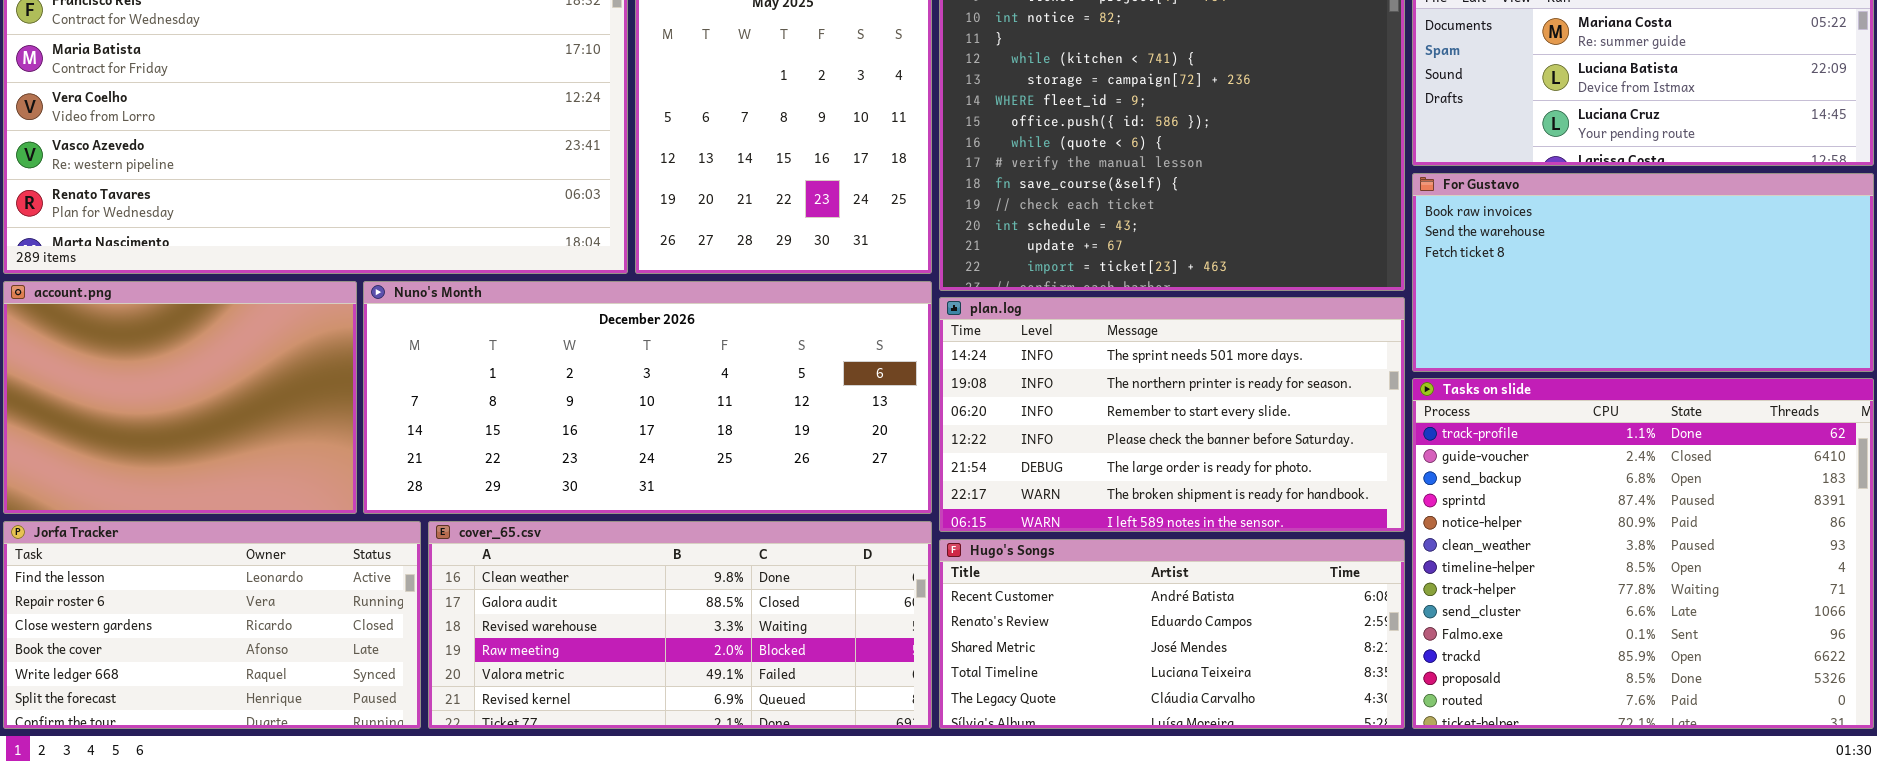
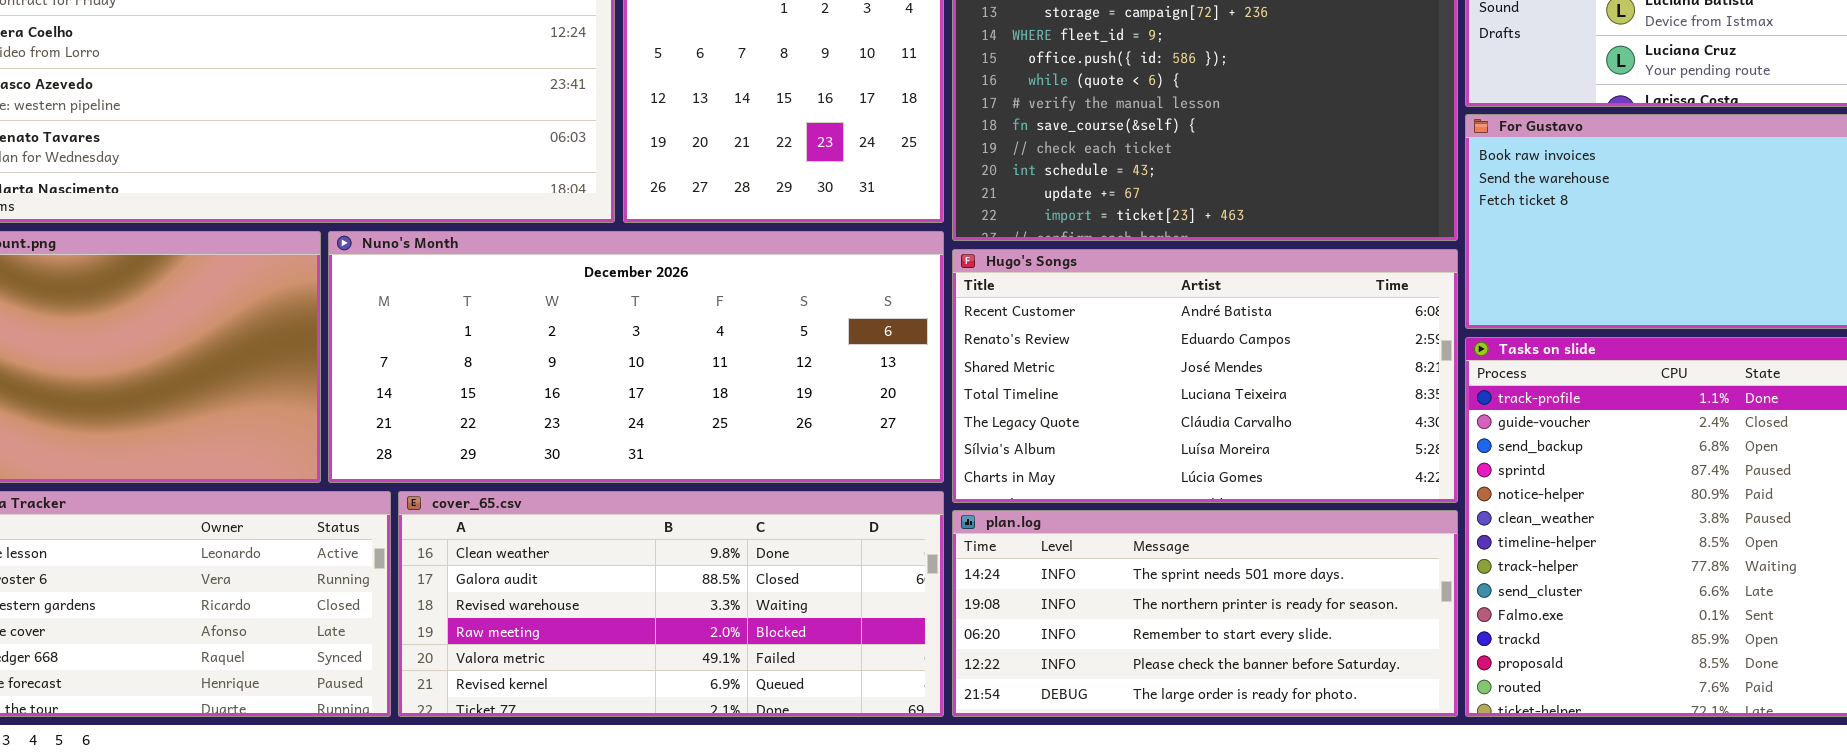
plan.log: [939,297,1405,532] -> [952,510,1458,717], moved, resized
Hugo's Songs: [939,539,1405,729] -> [952,249,1458,503], moved, resized

